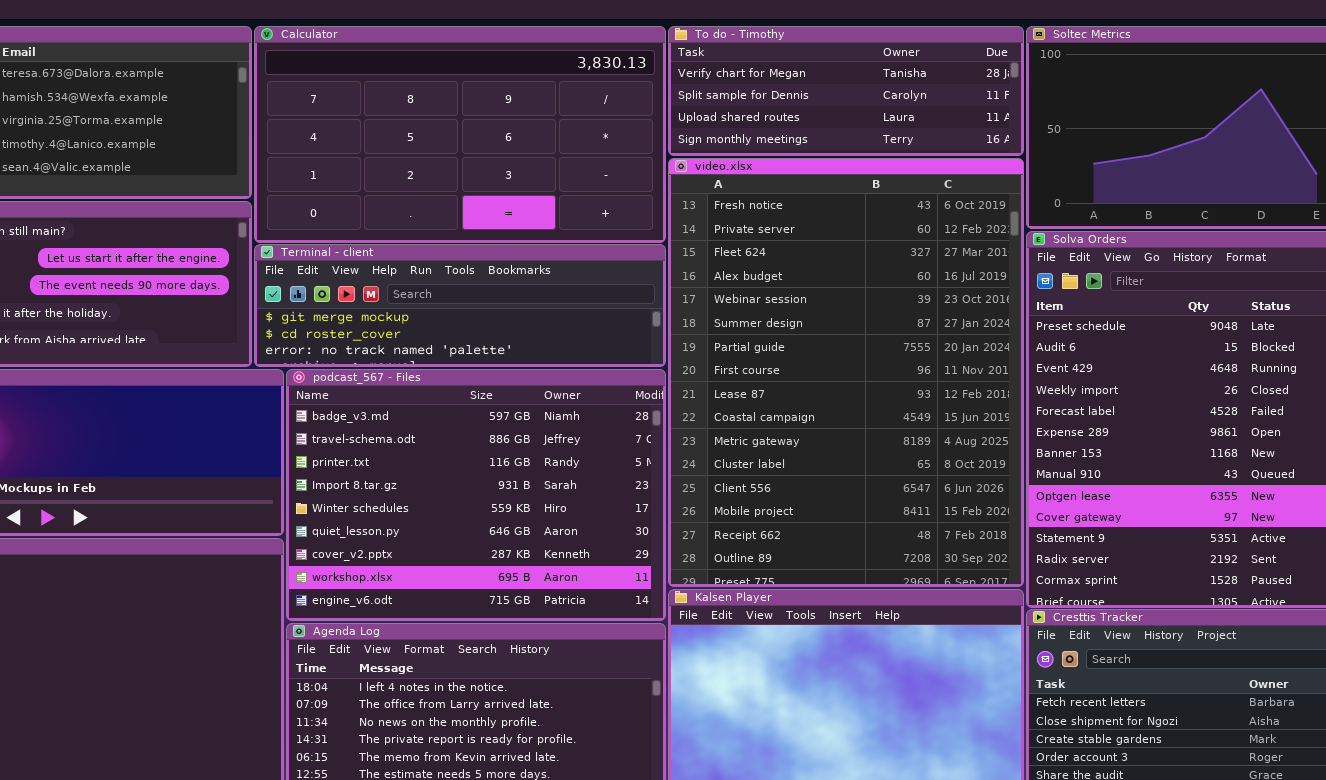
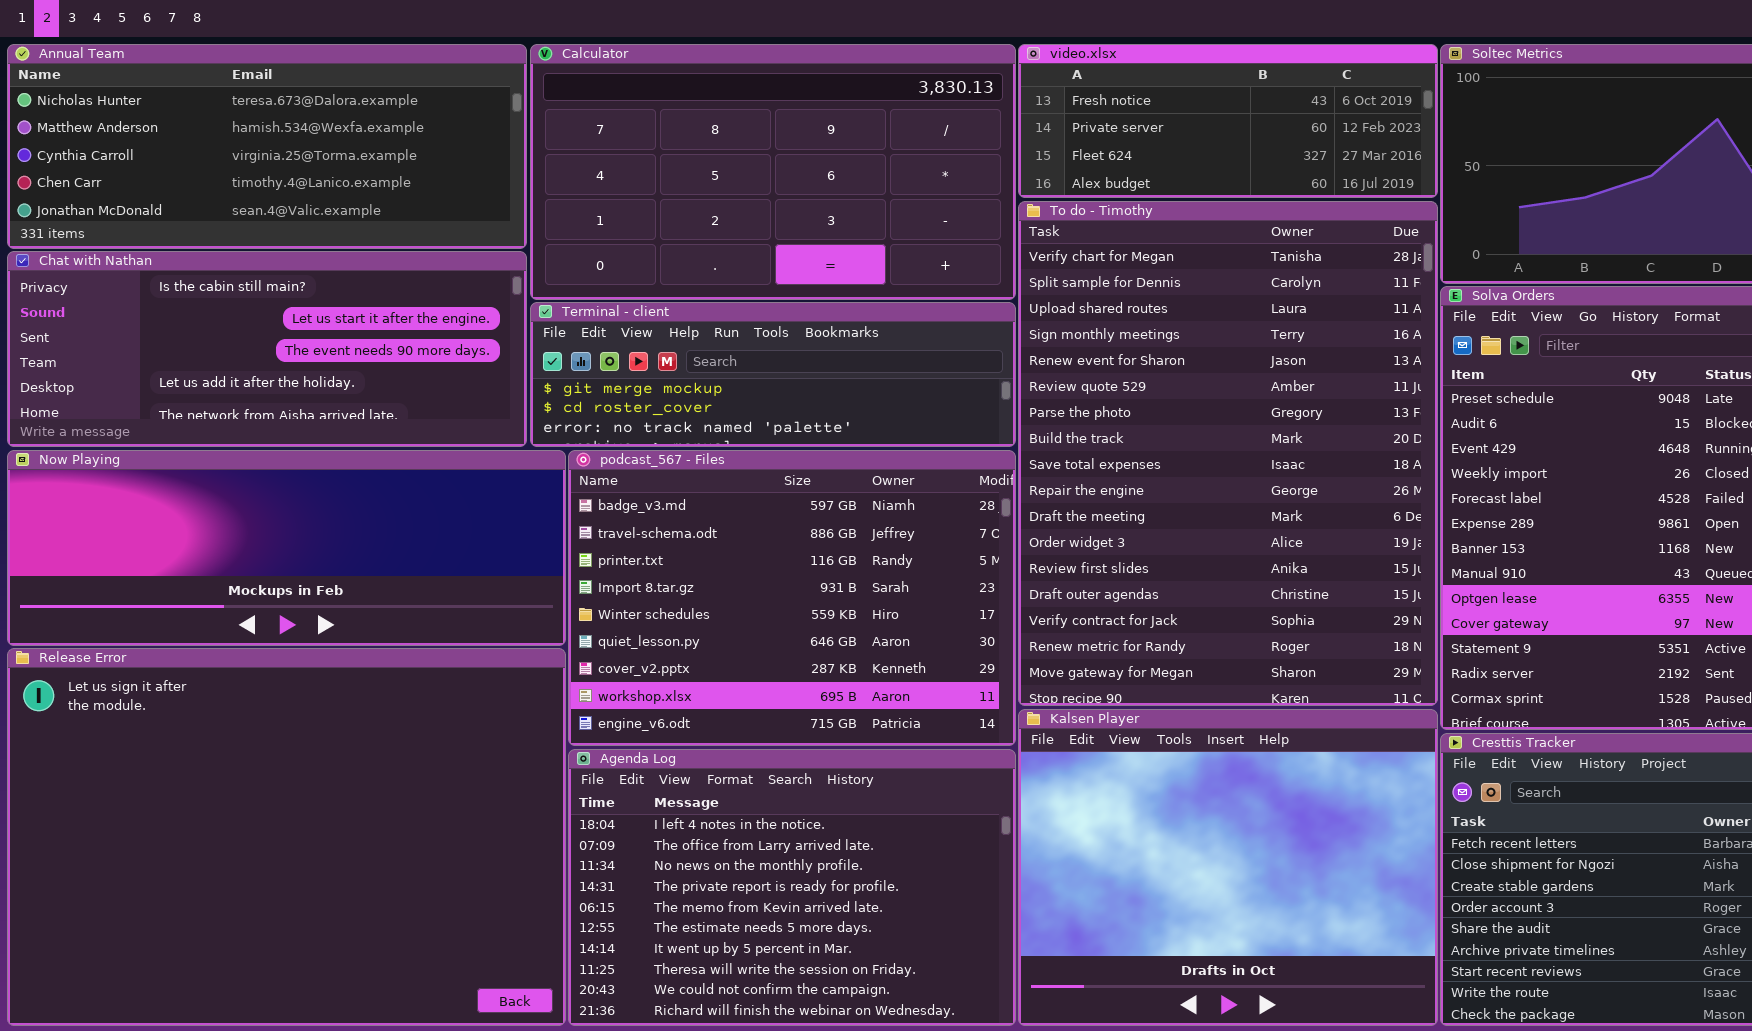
To do - Timothy: [668,26,1024,156] -> [1018,201,1438,706], moved, resized
video.xlsx: [668,158,1024,587] -> [1018,44,1438,198], moved, resized

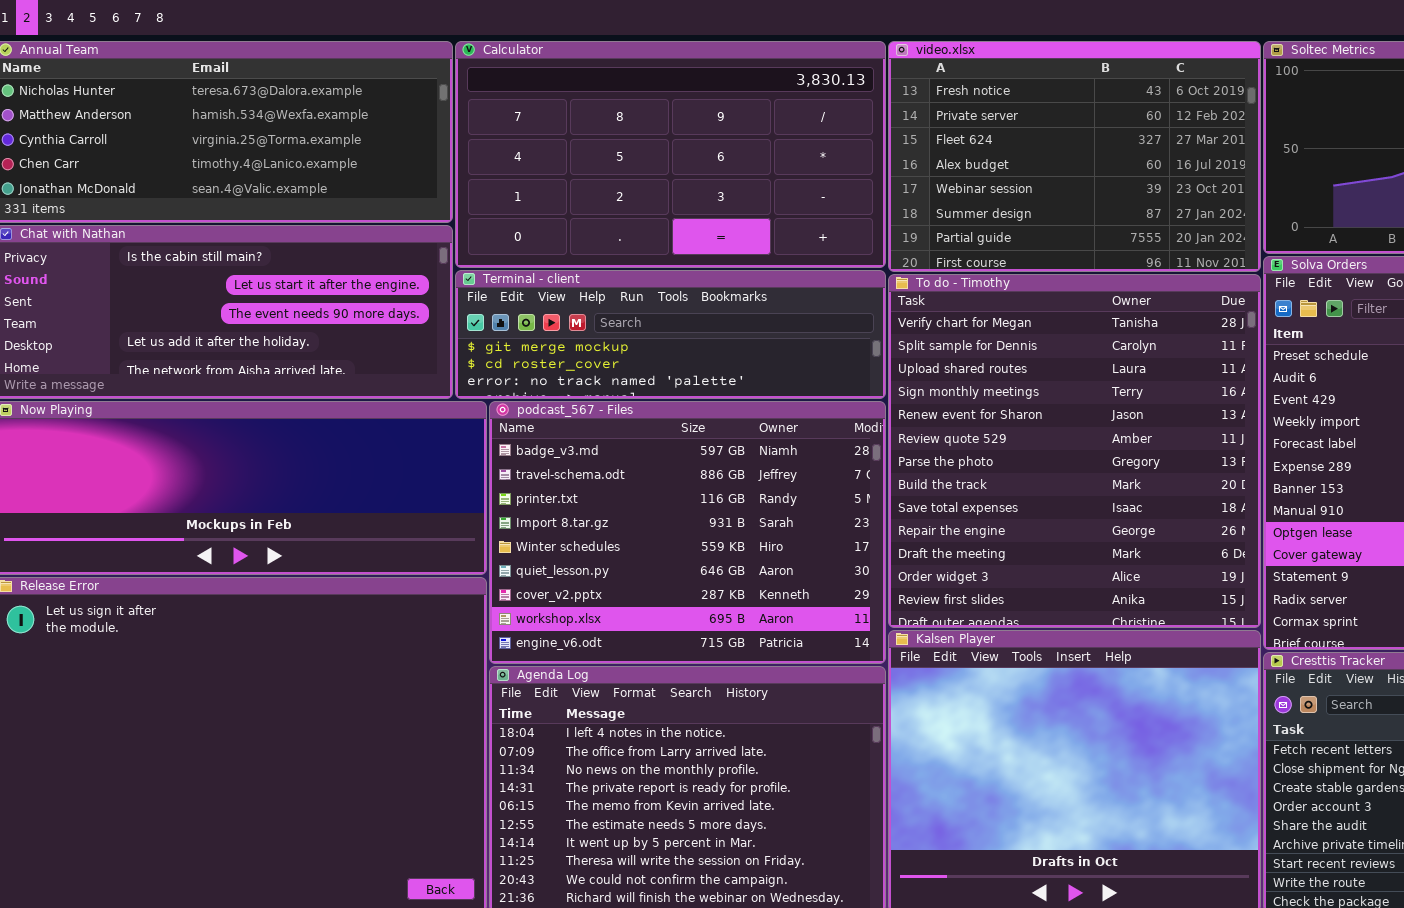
video.xlsx: [1018,44,1438,198] -> [888,41,1261,272], resized
To do - Timothy: [1018,201,1438,706] -> [888,274,1261,628], resized

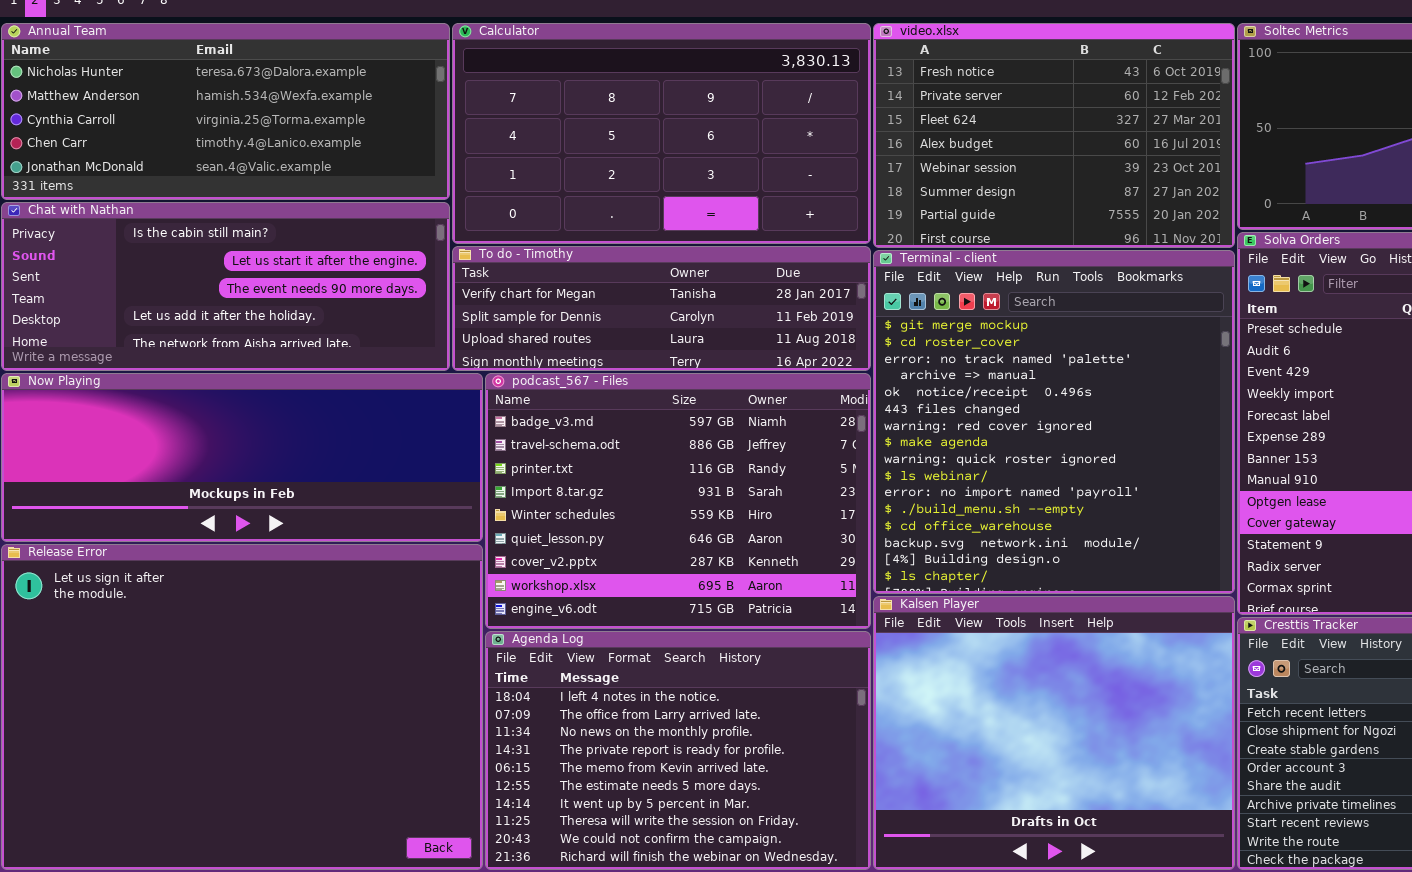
Terminal - client: [455,270,886,399] -> [873,250,1235,594], moved, resized
To do - Timothy: [888,274,1261,628] -> [452,246,871,371], moved, resized

